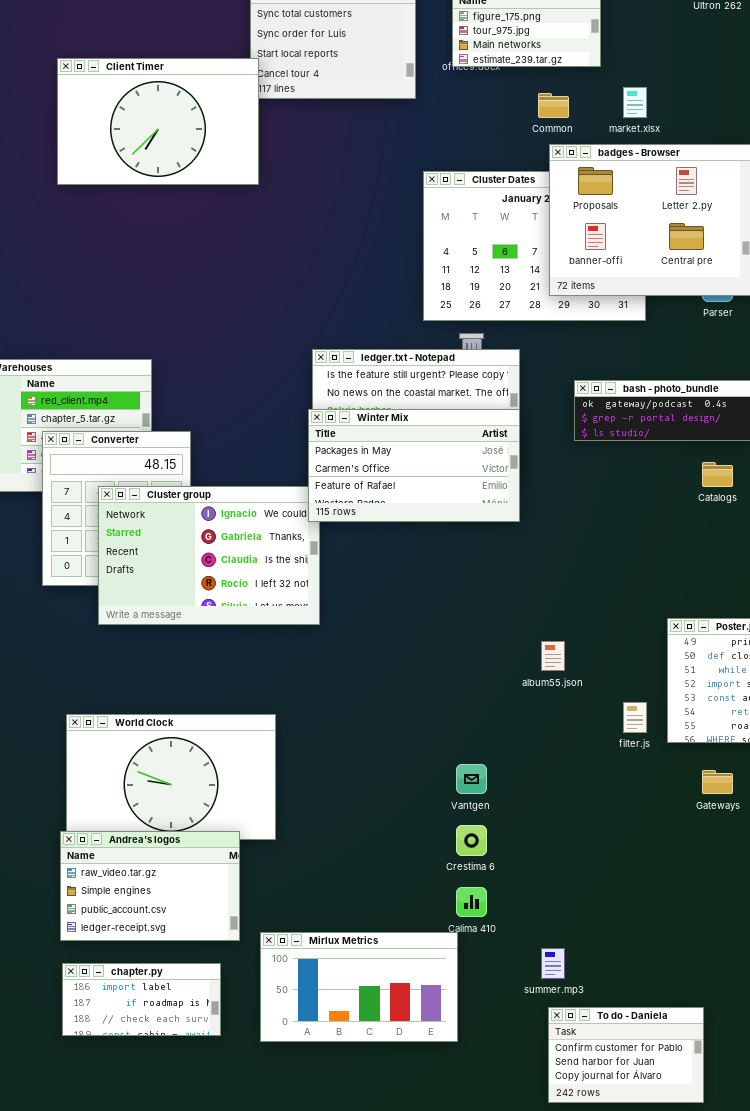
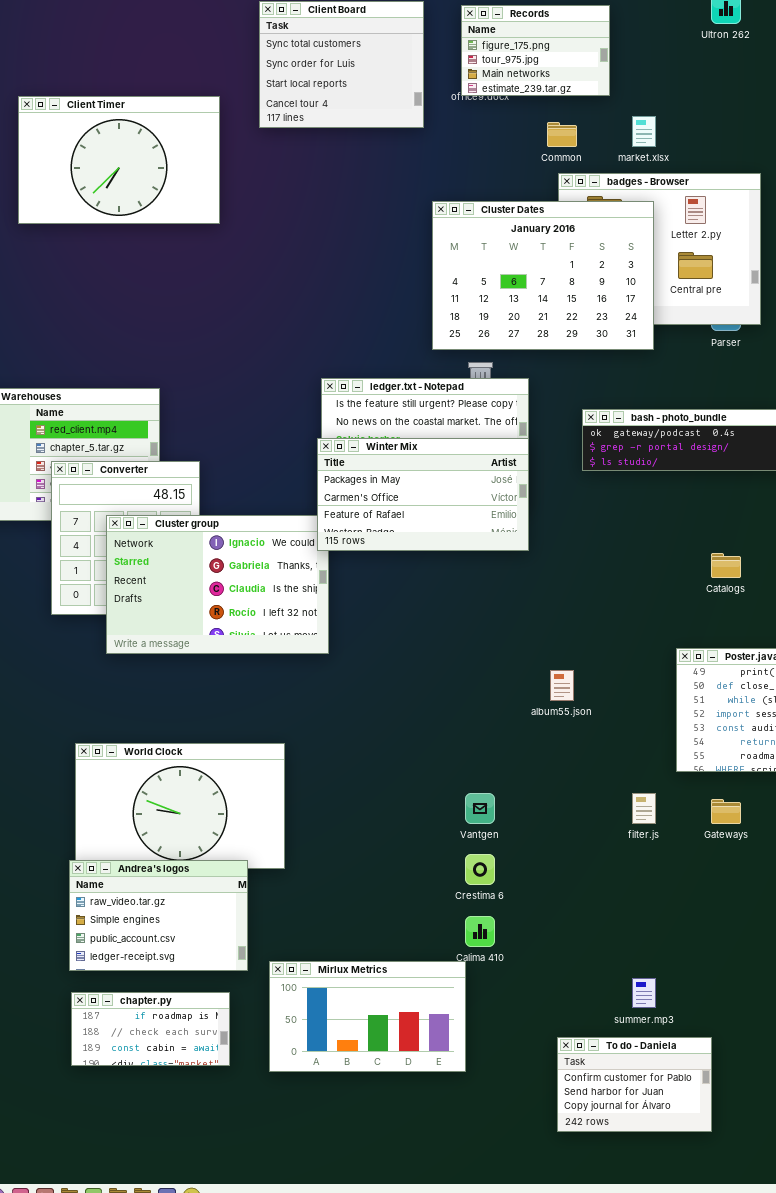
Client Timer: [57,58,259,185] -> [18,96,220,224], moved
Cluster Dates: [423,171,646,321] -> [432,201,654,350], raised
Catalogs: [702,462,733,487] -> [711,553,741,578], moved
filter.js: [623,702,647,733] -> [632,793,656,824], moved
summer.mp3: [541,948,565,979] -> [632,978,656,1008], moved
chapter.py: [62,963,221,1036] -> [71,992,230,1066], scrolled down 1 row

